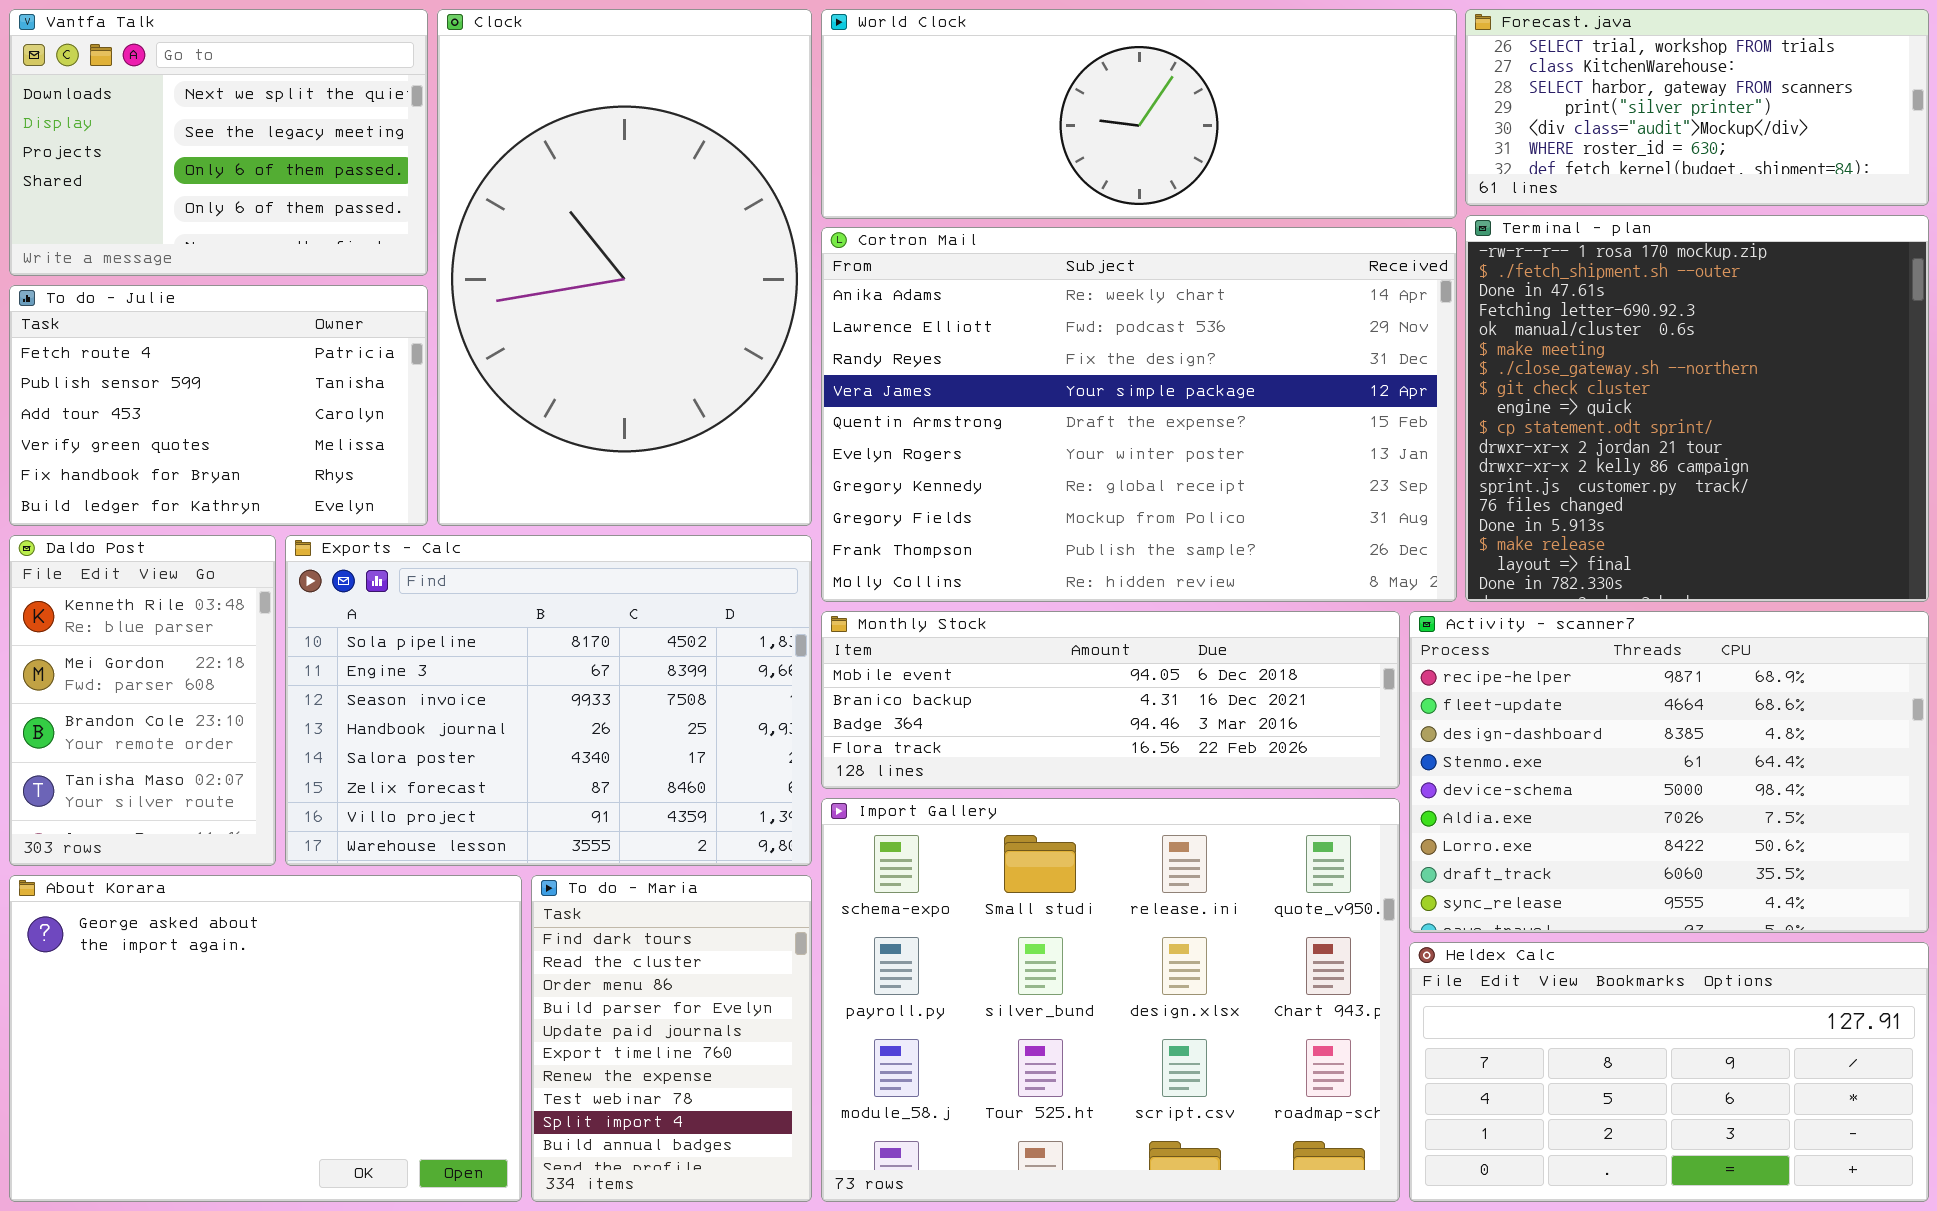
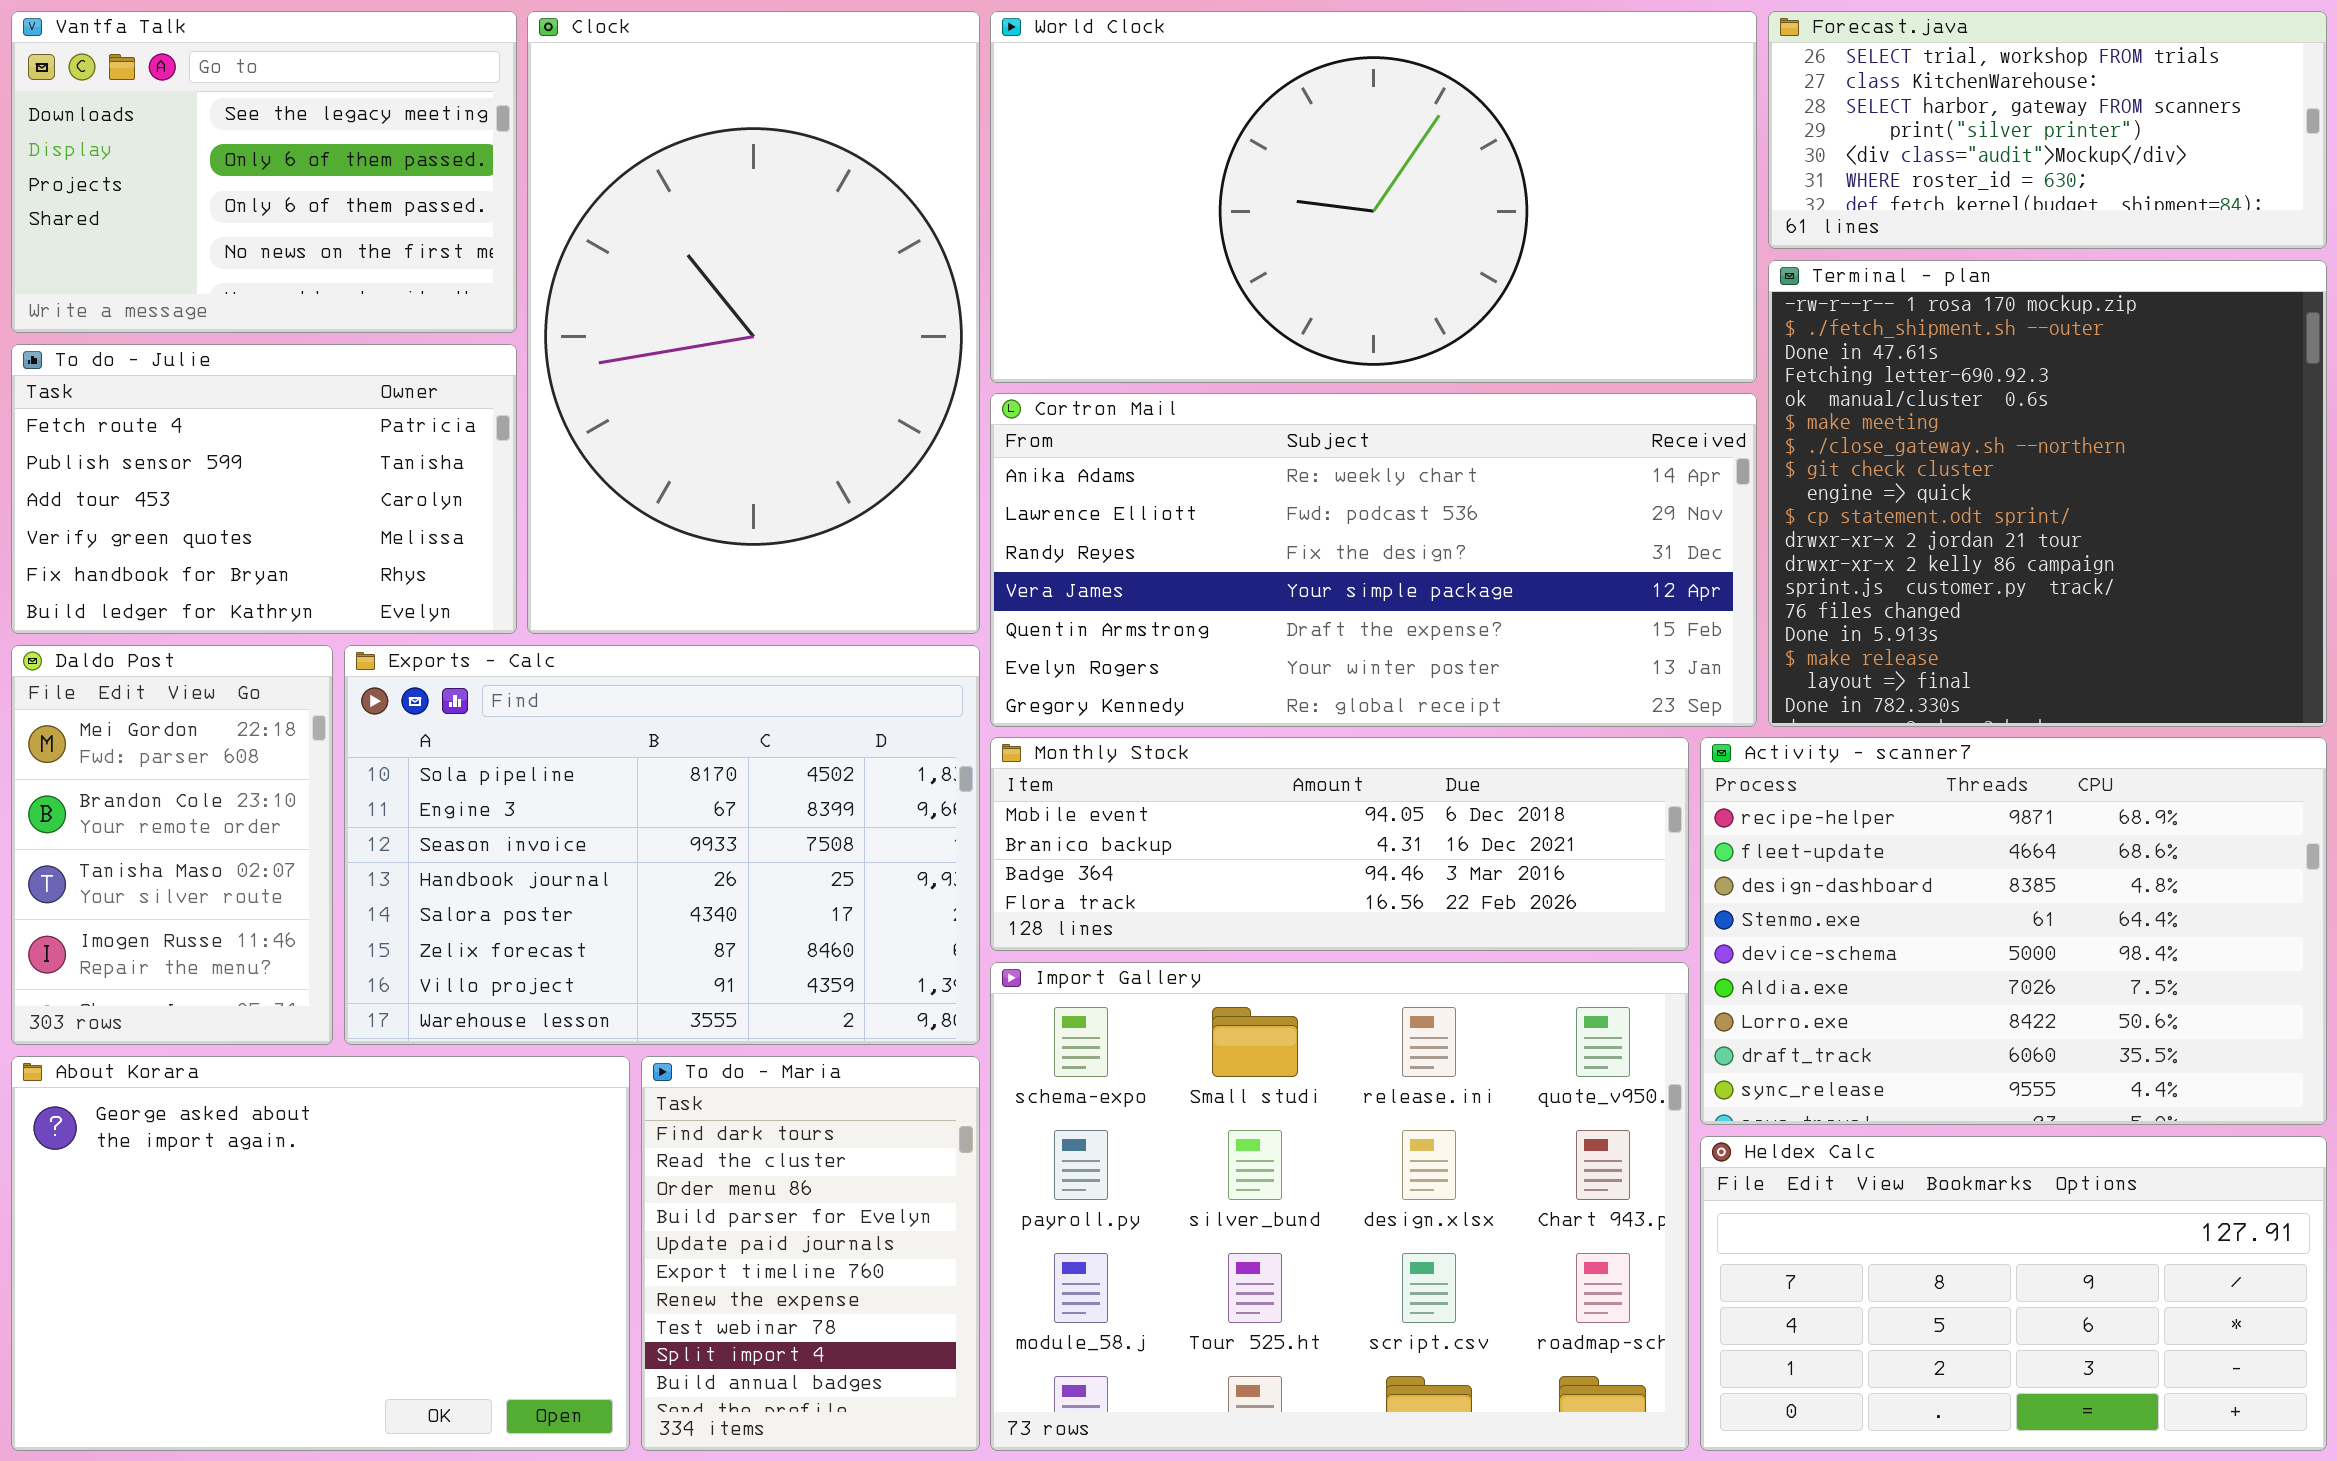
Vantfa Talk: [9,9,428,276] -> [11,11,517,333], scrolled down 1 row
World Clock: [821,9,1457,219] -> [990,11,1757,383], resized
Cortron Mail: [821,227,1457,602] -> [990,393,1757,727], resized
Daldo Post: [9,535,276,866] -> [11,645,333,1045], scrolled down 1 row

